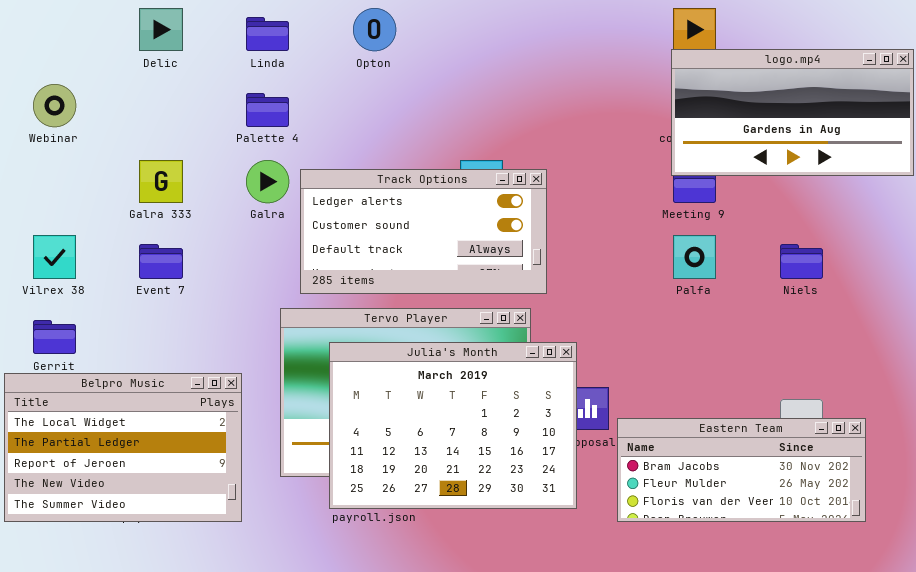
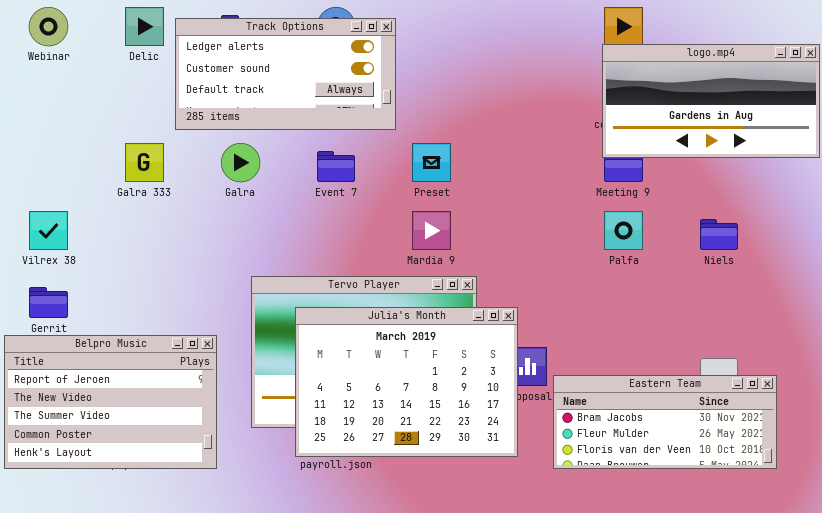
Webinar: [33,84,76,127] -> [29,7,68,46], moved
Track Options: [300,169,547,294] -> [175,18,396,130], moved
Event 7: [139,244,183,279] -> [317,151,355,182], moved
Belpro Music: [4,373,242,522] -> [4,335,217,469], scrolled down 2 rows

